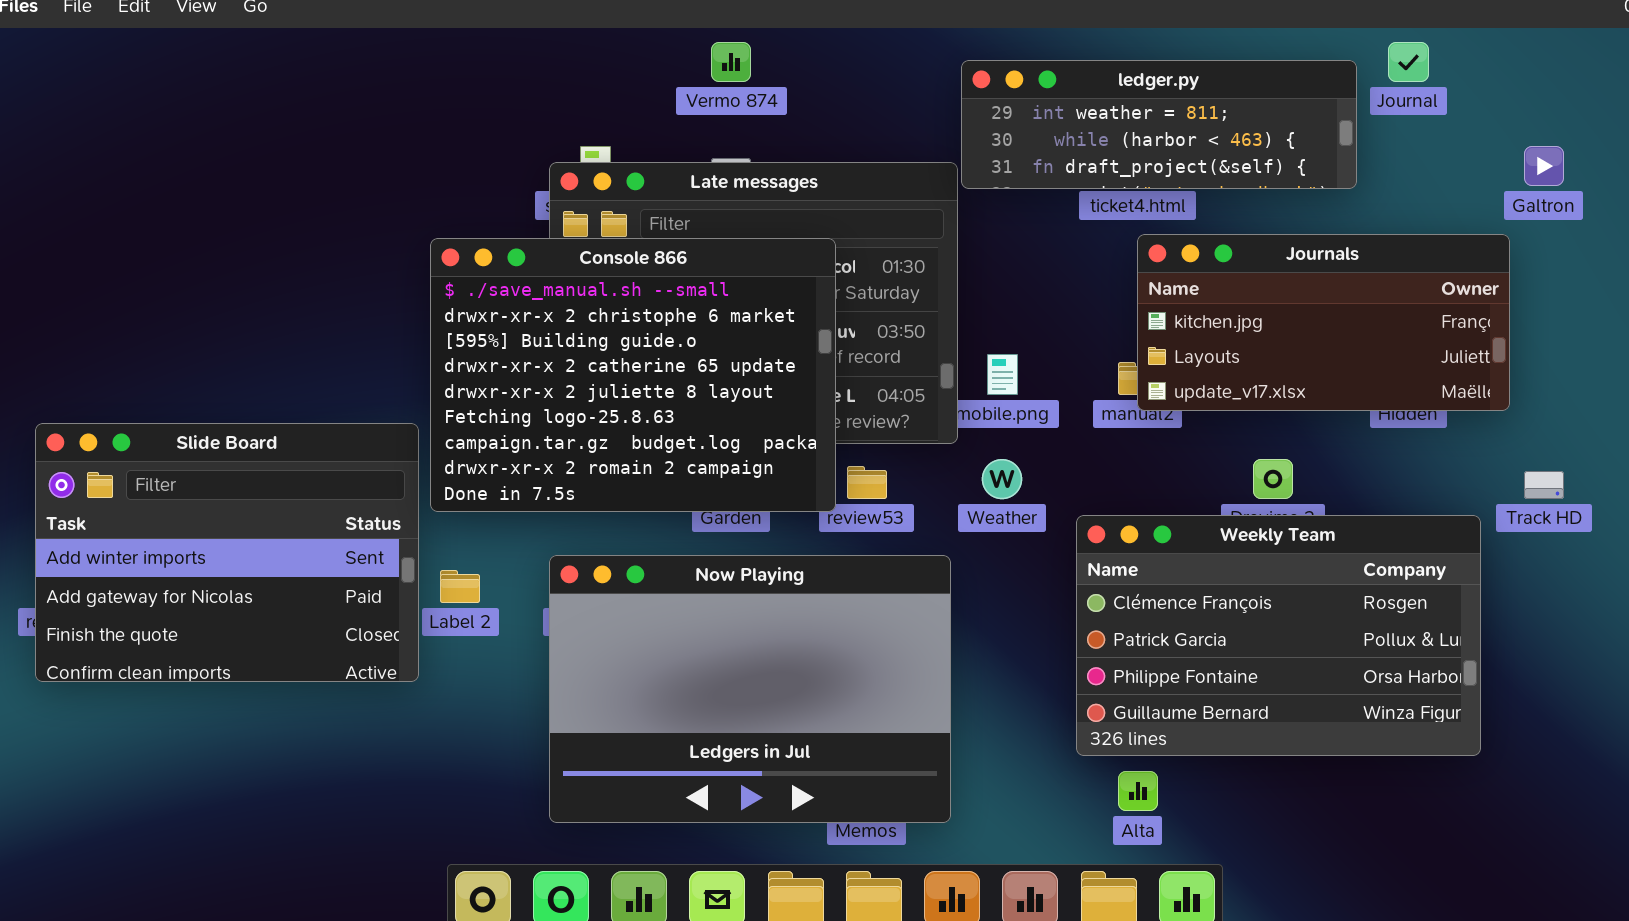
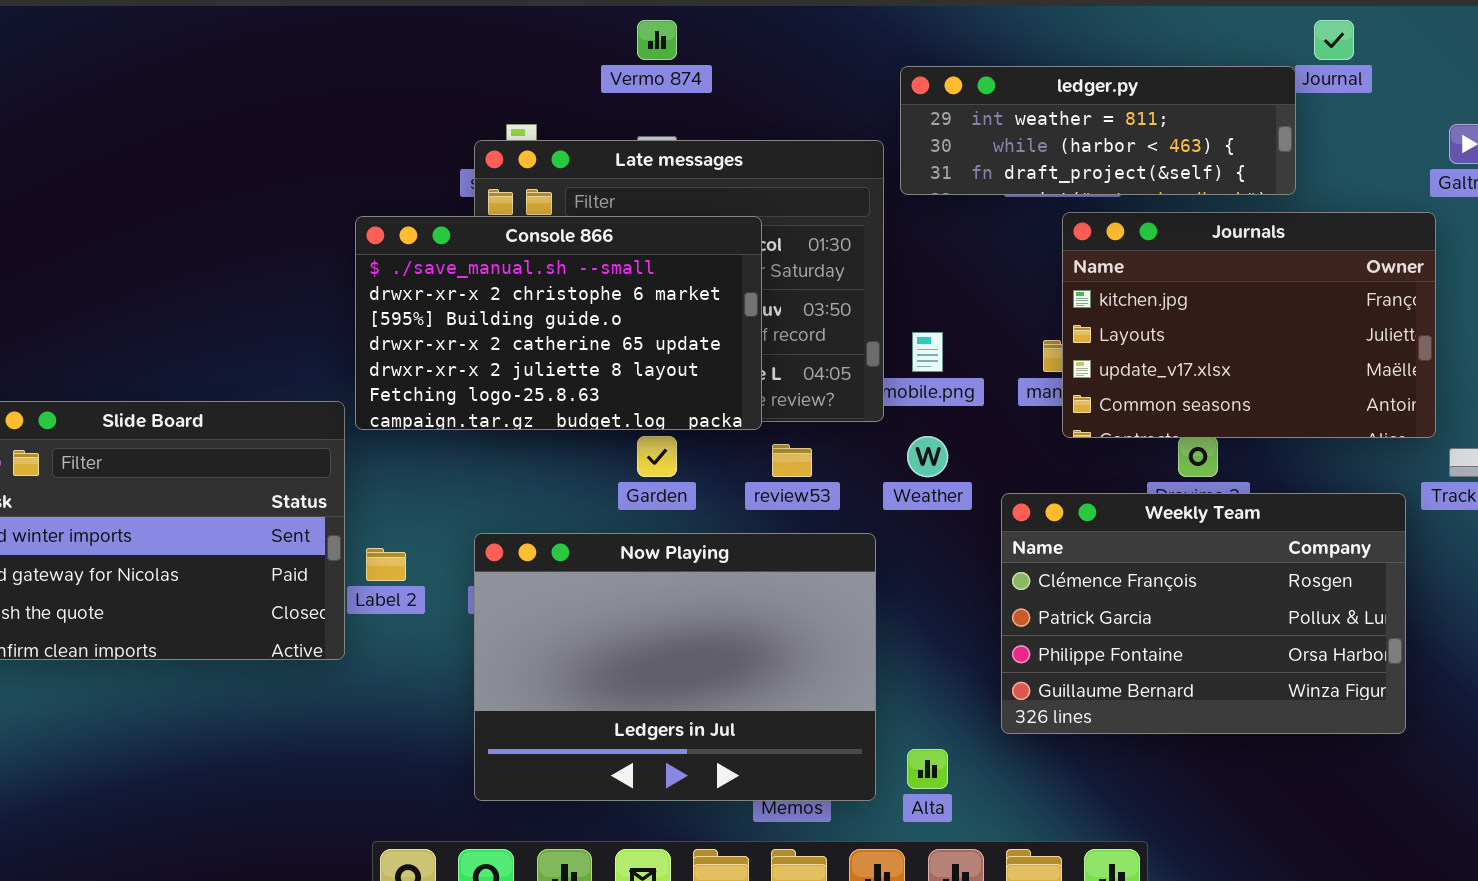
ledger.py: [961,60,1357,189] -> [900,66,1296,195], moved
Journals: [1137,234,1510,411] -> [1062,212,1436,438], resized
Console 866: [430,238,836,512] -> [355,216,762,430], resized
Alta: [1118,771,1158,811] -> [907,749,948,789], moved

